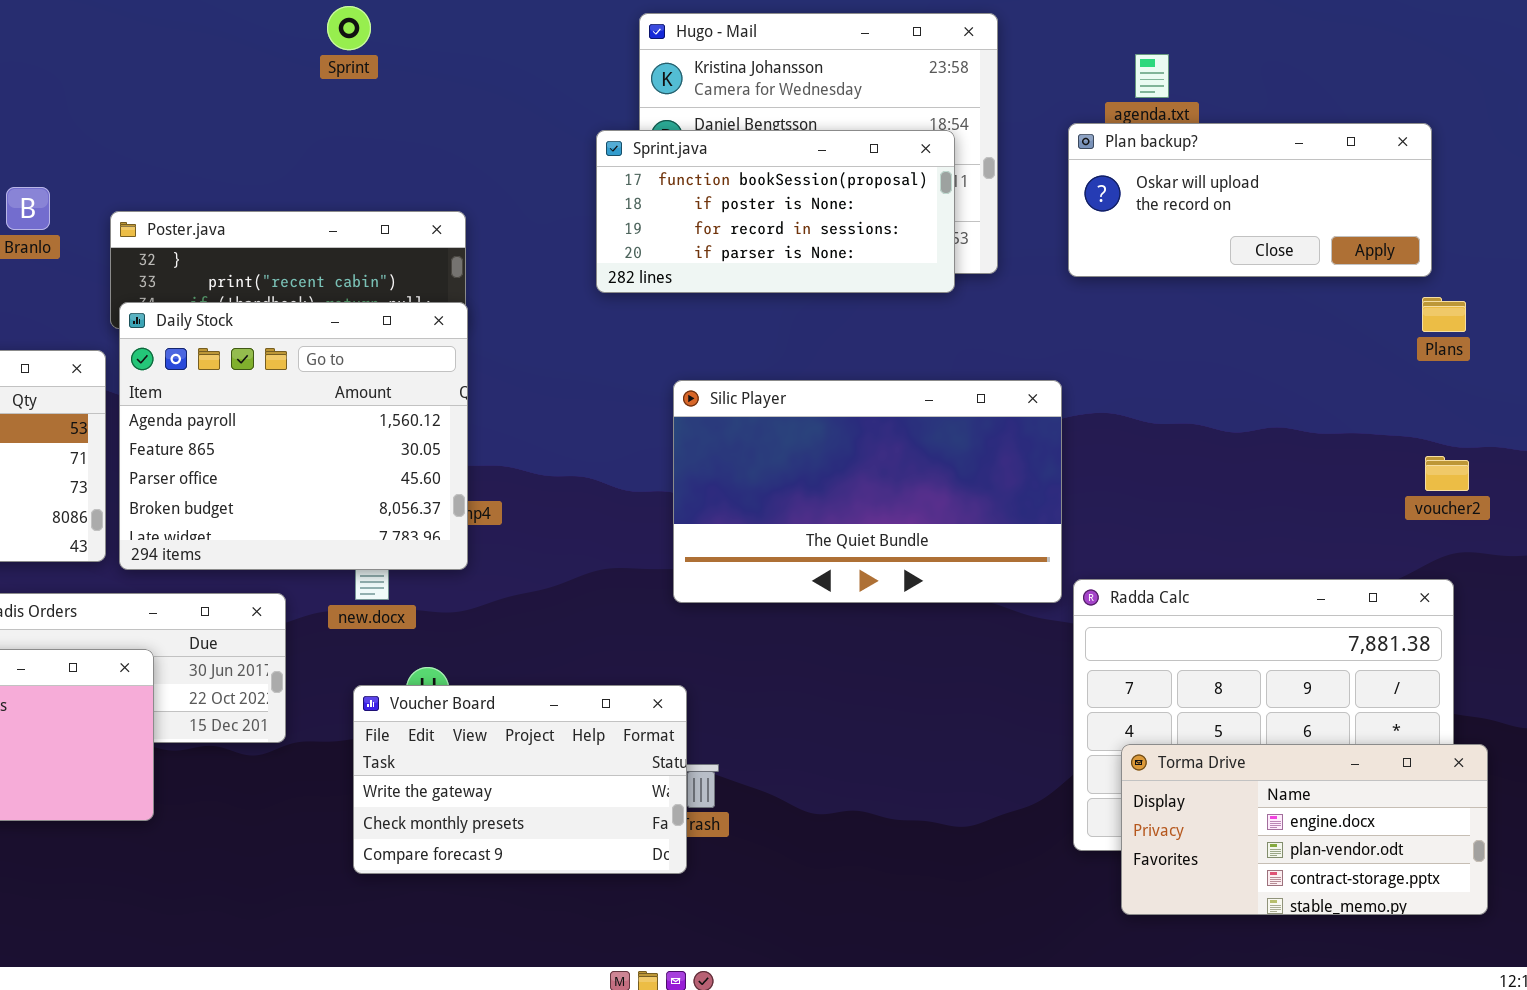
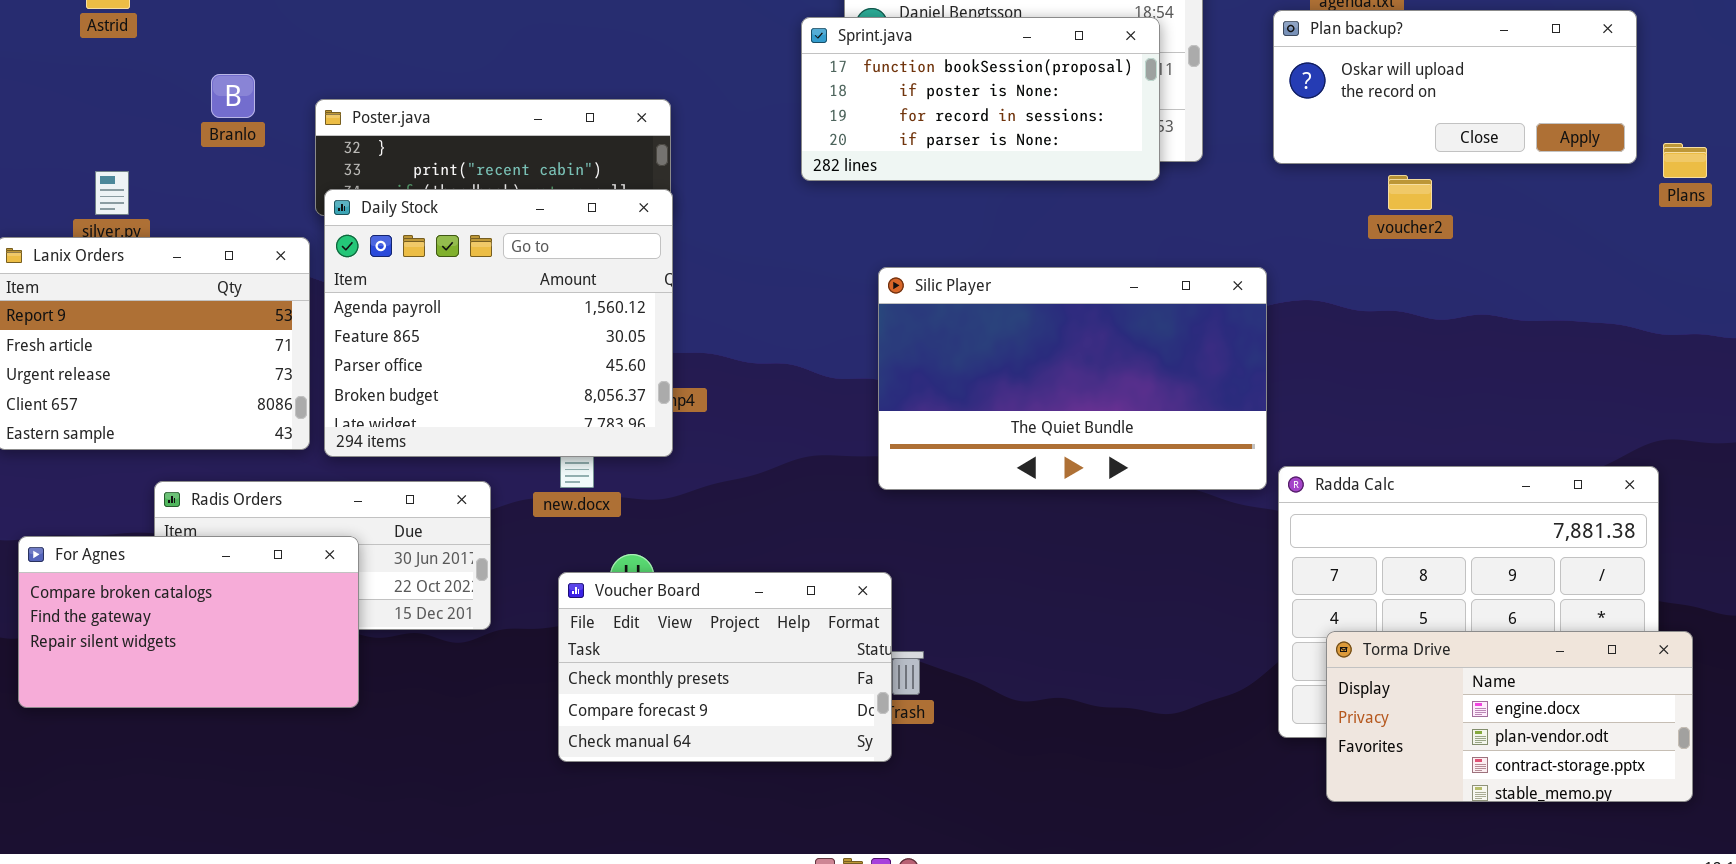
Plans: [1422,297,1466,332] -> [1663,143,1707,178], moved
voucher2: [1425,456,1469,491] -> [1388,175,1432,210], moved
Voucher Board: [353,685,687,874] -> [558,572,892,762], scrolled down 1 row

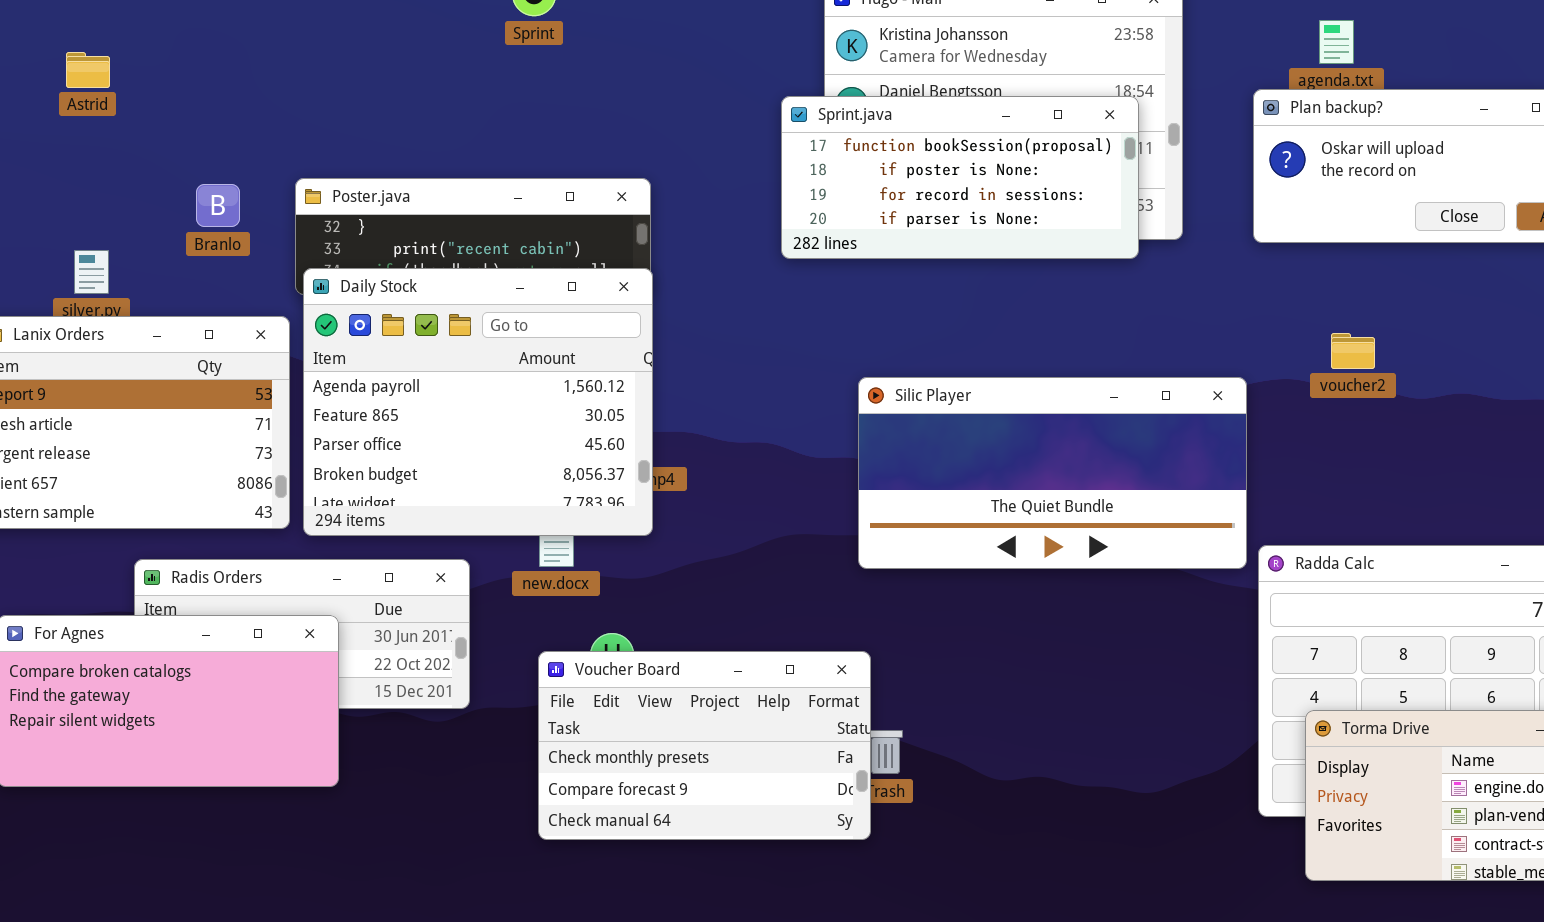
Branlo: [211,74,255,118] -> [196,184,240,227], moved
voucher2: [1388,175,1432,210] -> [1331,333,1375,369], moved
Silic Player: [878,267,1267,490] -> [858,377,1247,569], resized

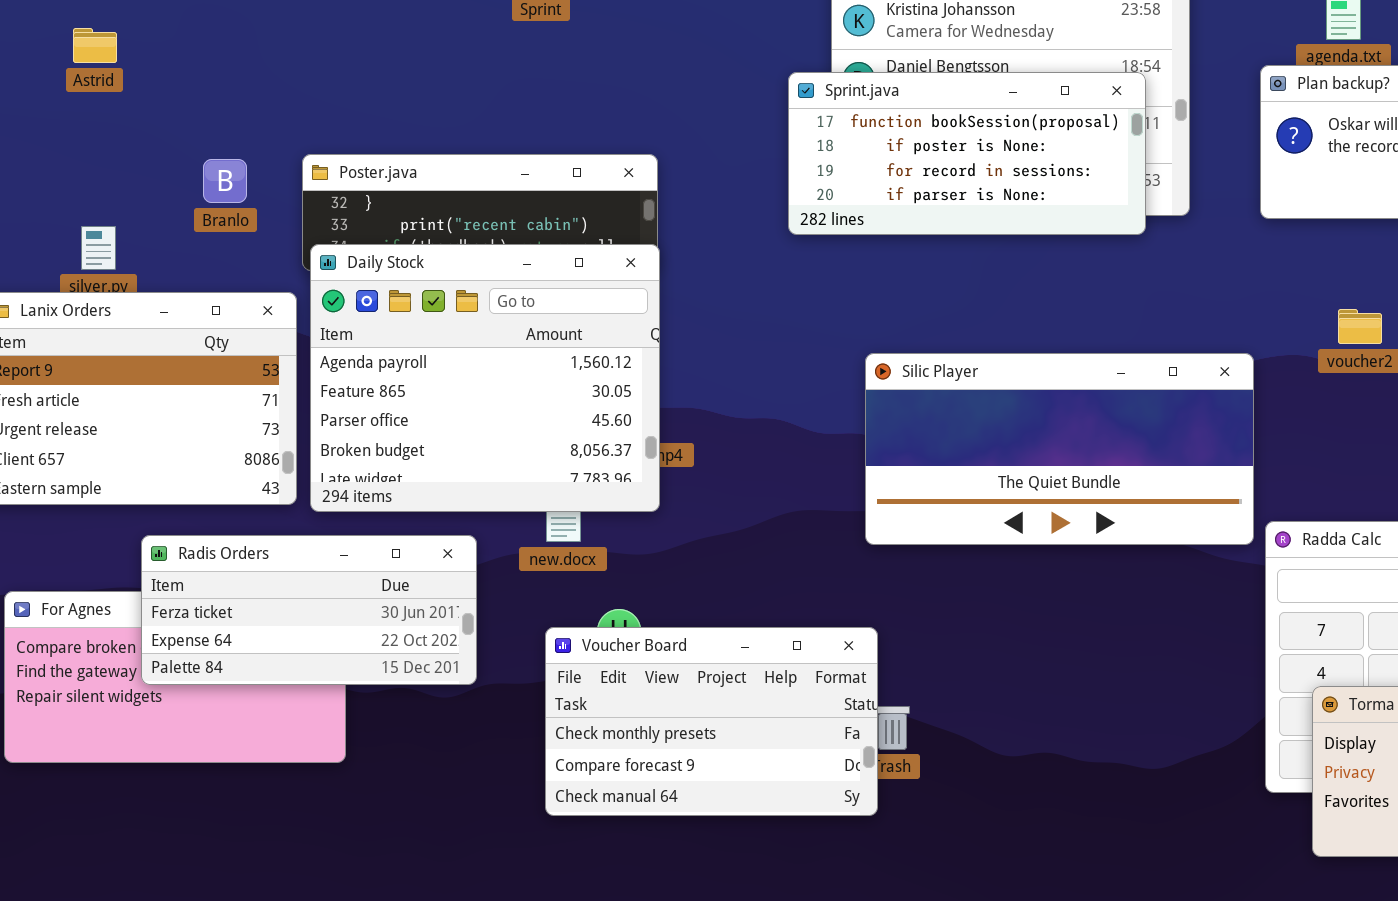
Radis Orders: [134,559,470,709] -> [141,535,477,685], raised

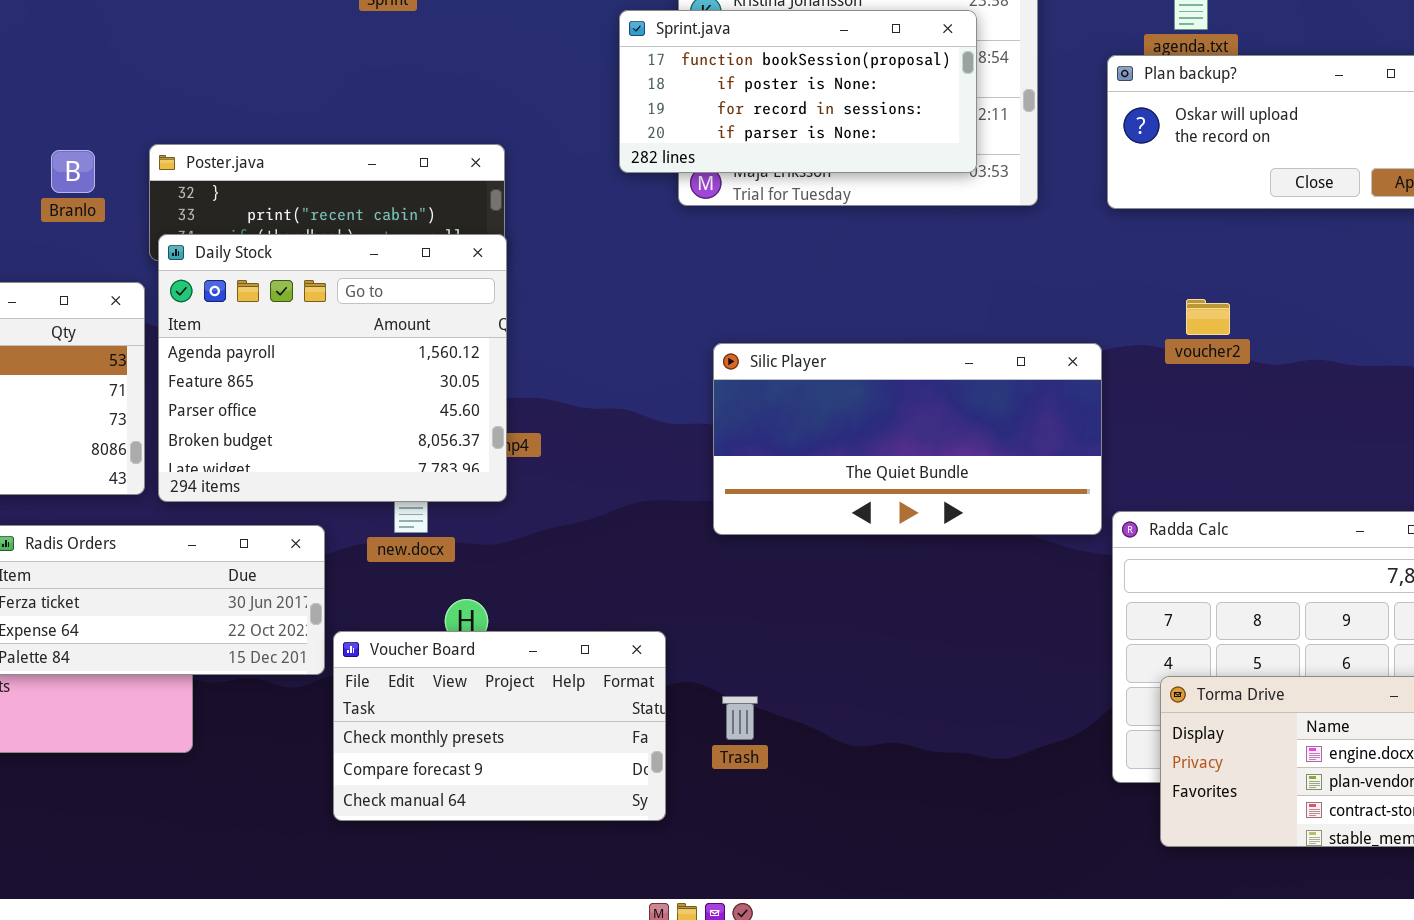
Sprint.java: [788,72,1146,235] -> [619,10,977,173], moved
Voucher Board: [545,627,878,816] -> [333,631,666,821], moved

